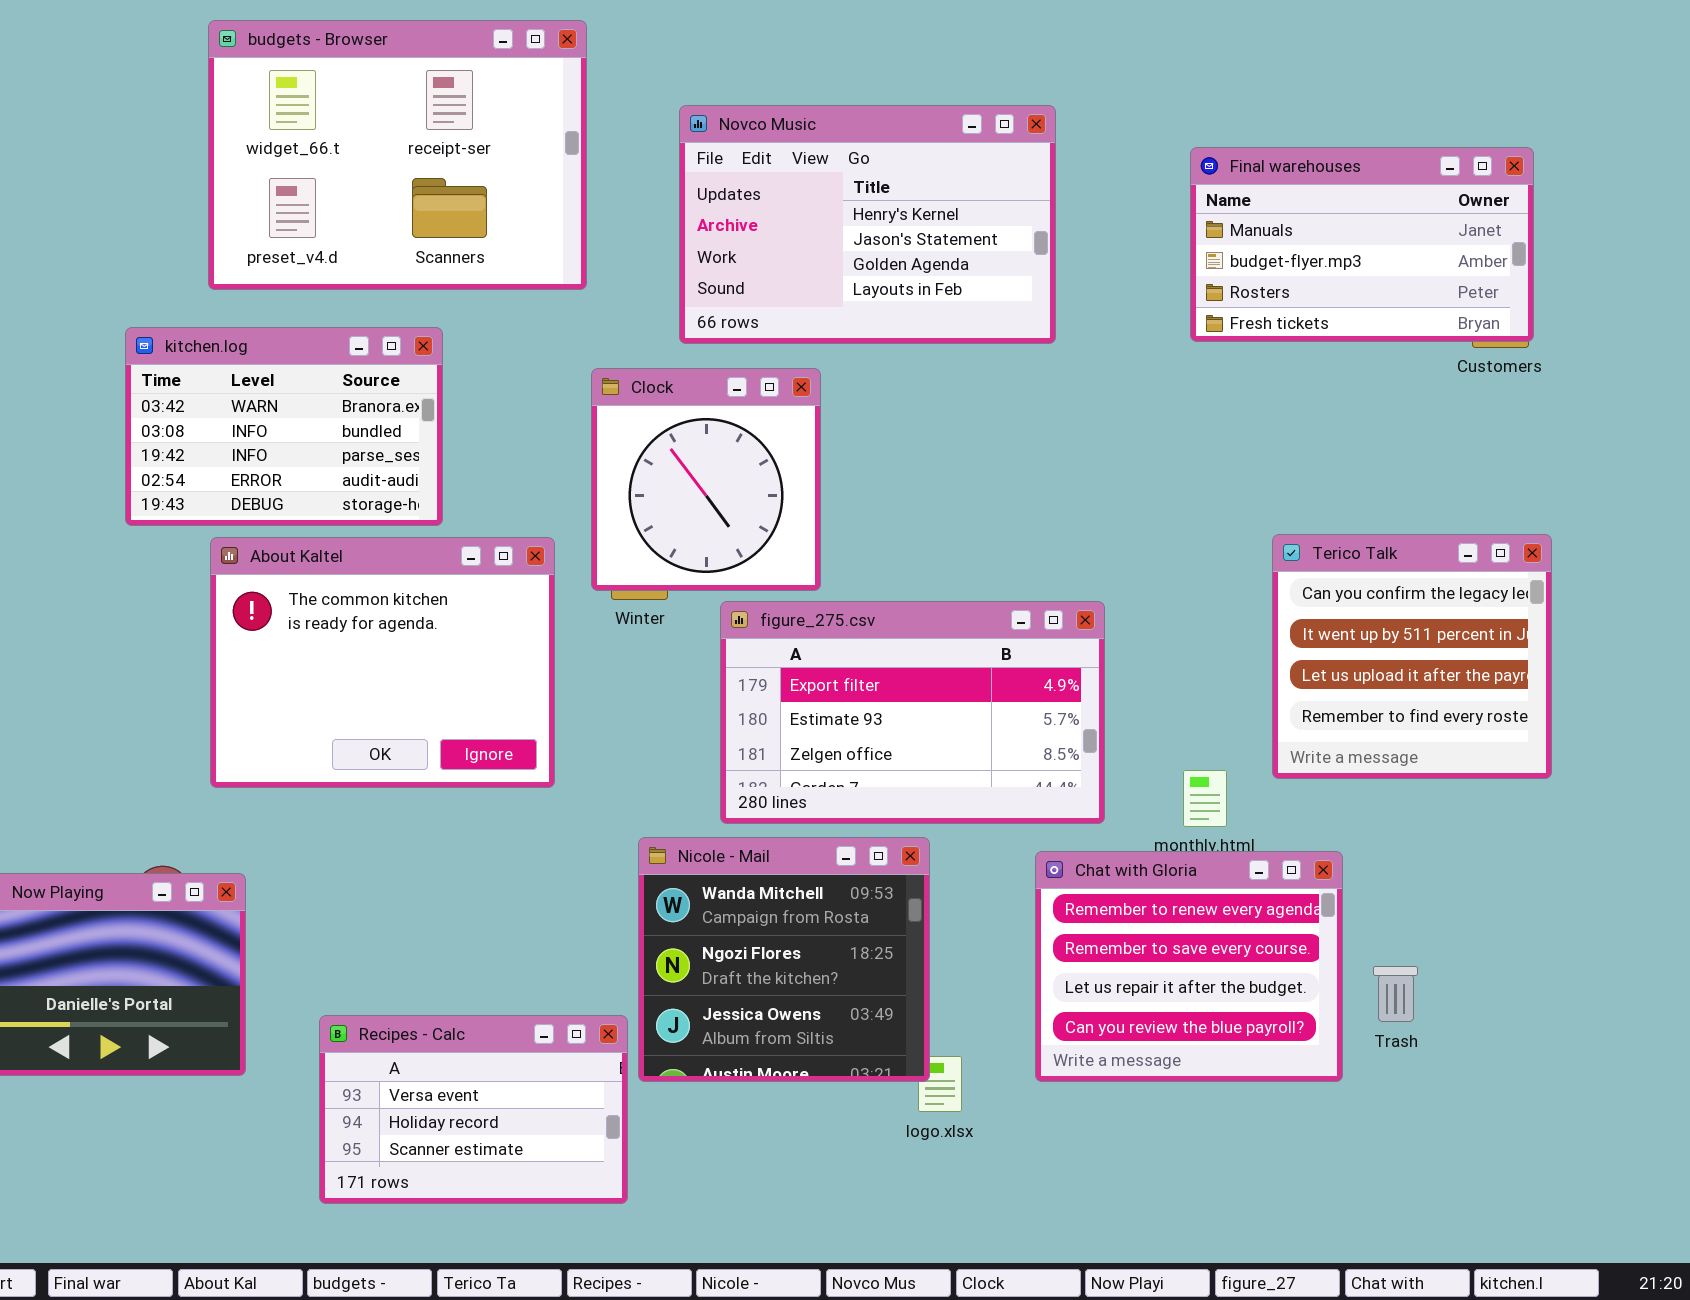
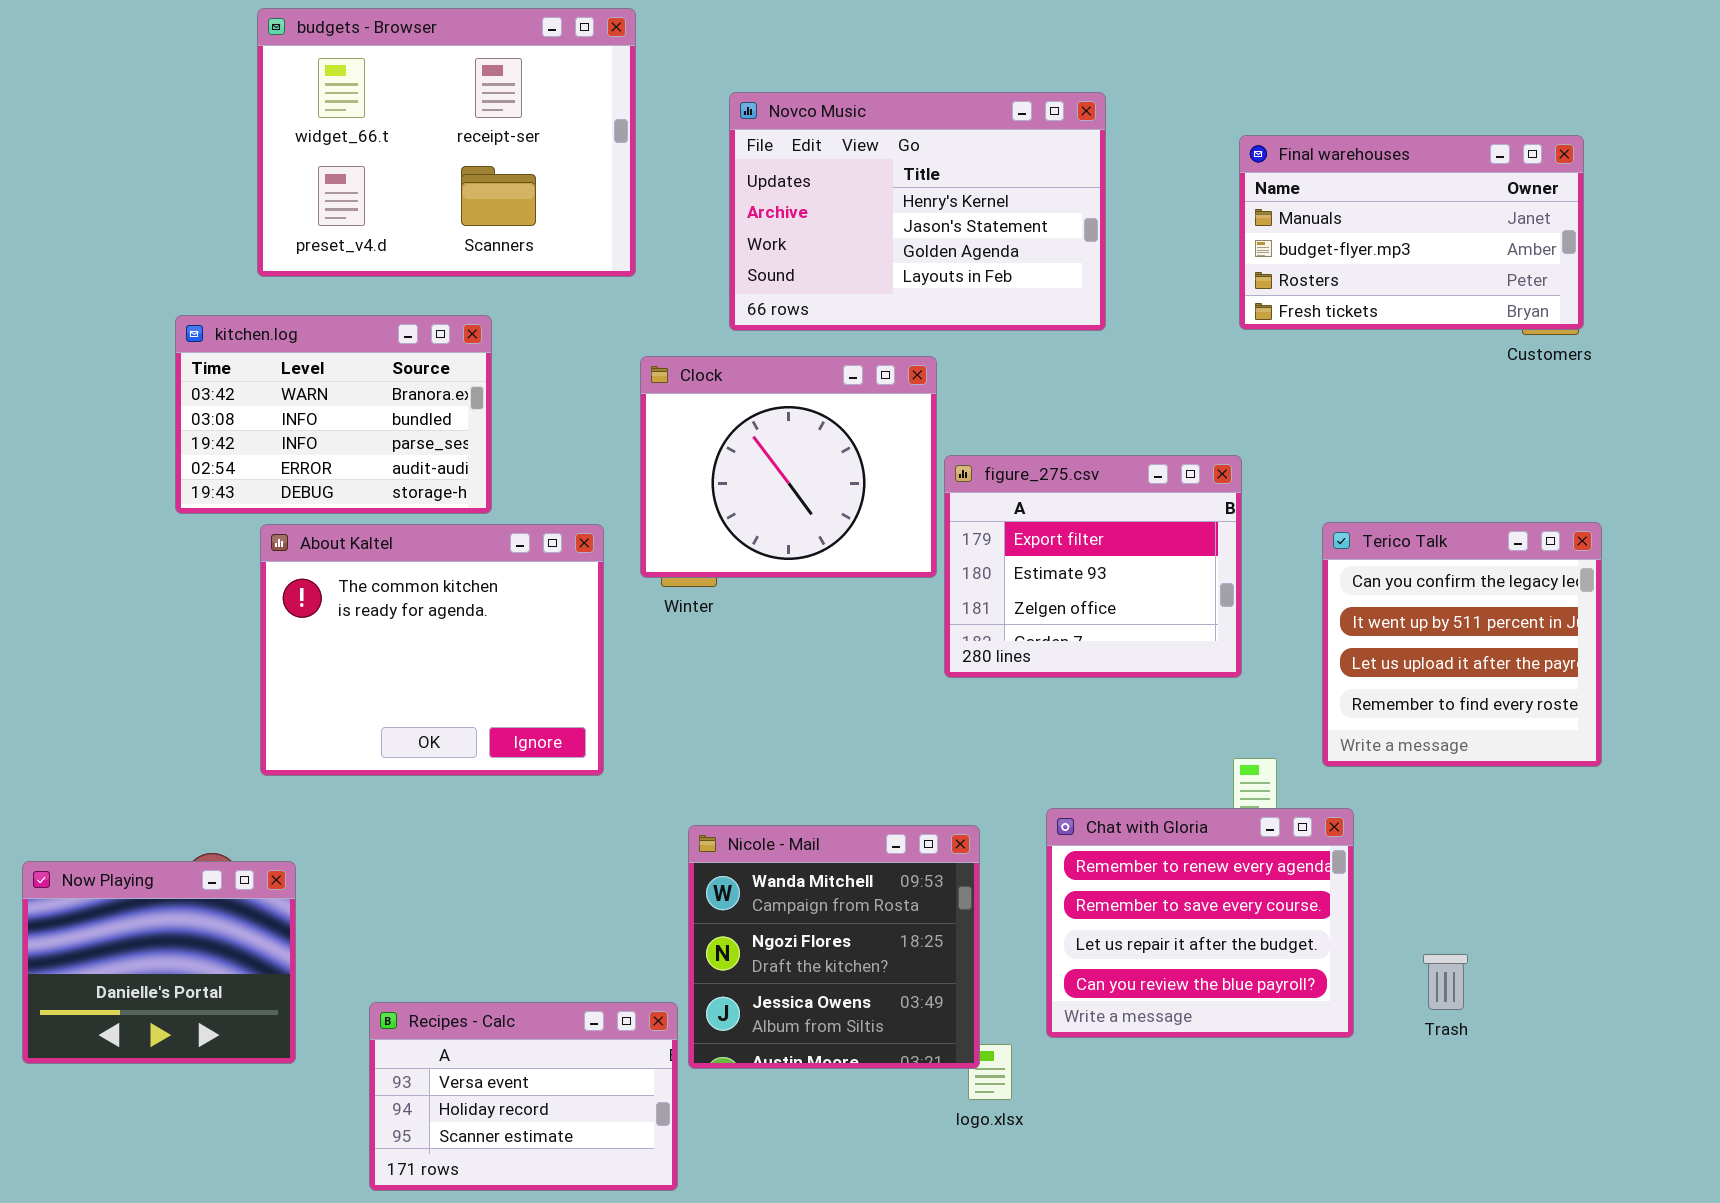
Clock: [591,368,821,591] -> [640,356,937,578], resized
figure_275.csv: [720,601,1105,824] -> [944,455,1242,678], moved, resized
Chat with Gloria: [1035,851,1343,1082] -> [1046,808,1354,1038], moved

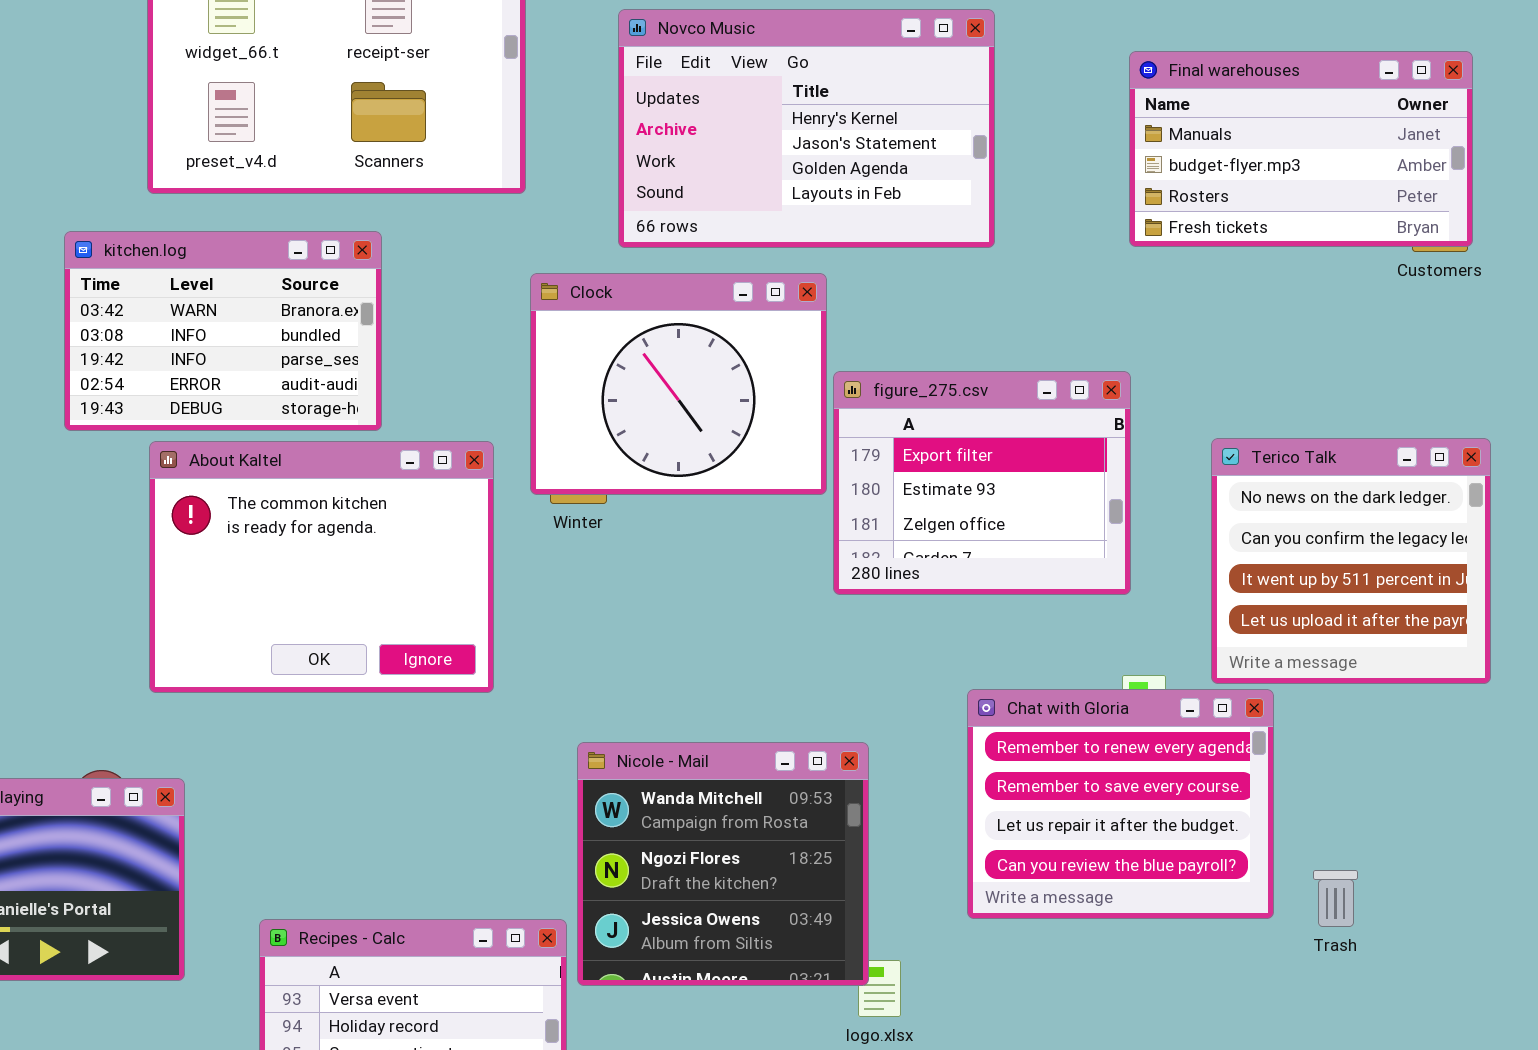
Terico Talk: [1322,522,1602,767] -> [1211,438,1491,684], scrolled up 1 row
Chat with Gloria: [1046,808,1354,1038] -> [967,689,1274,919], moved

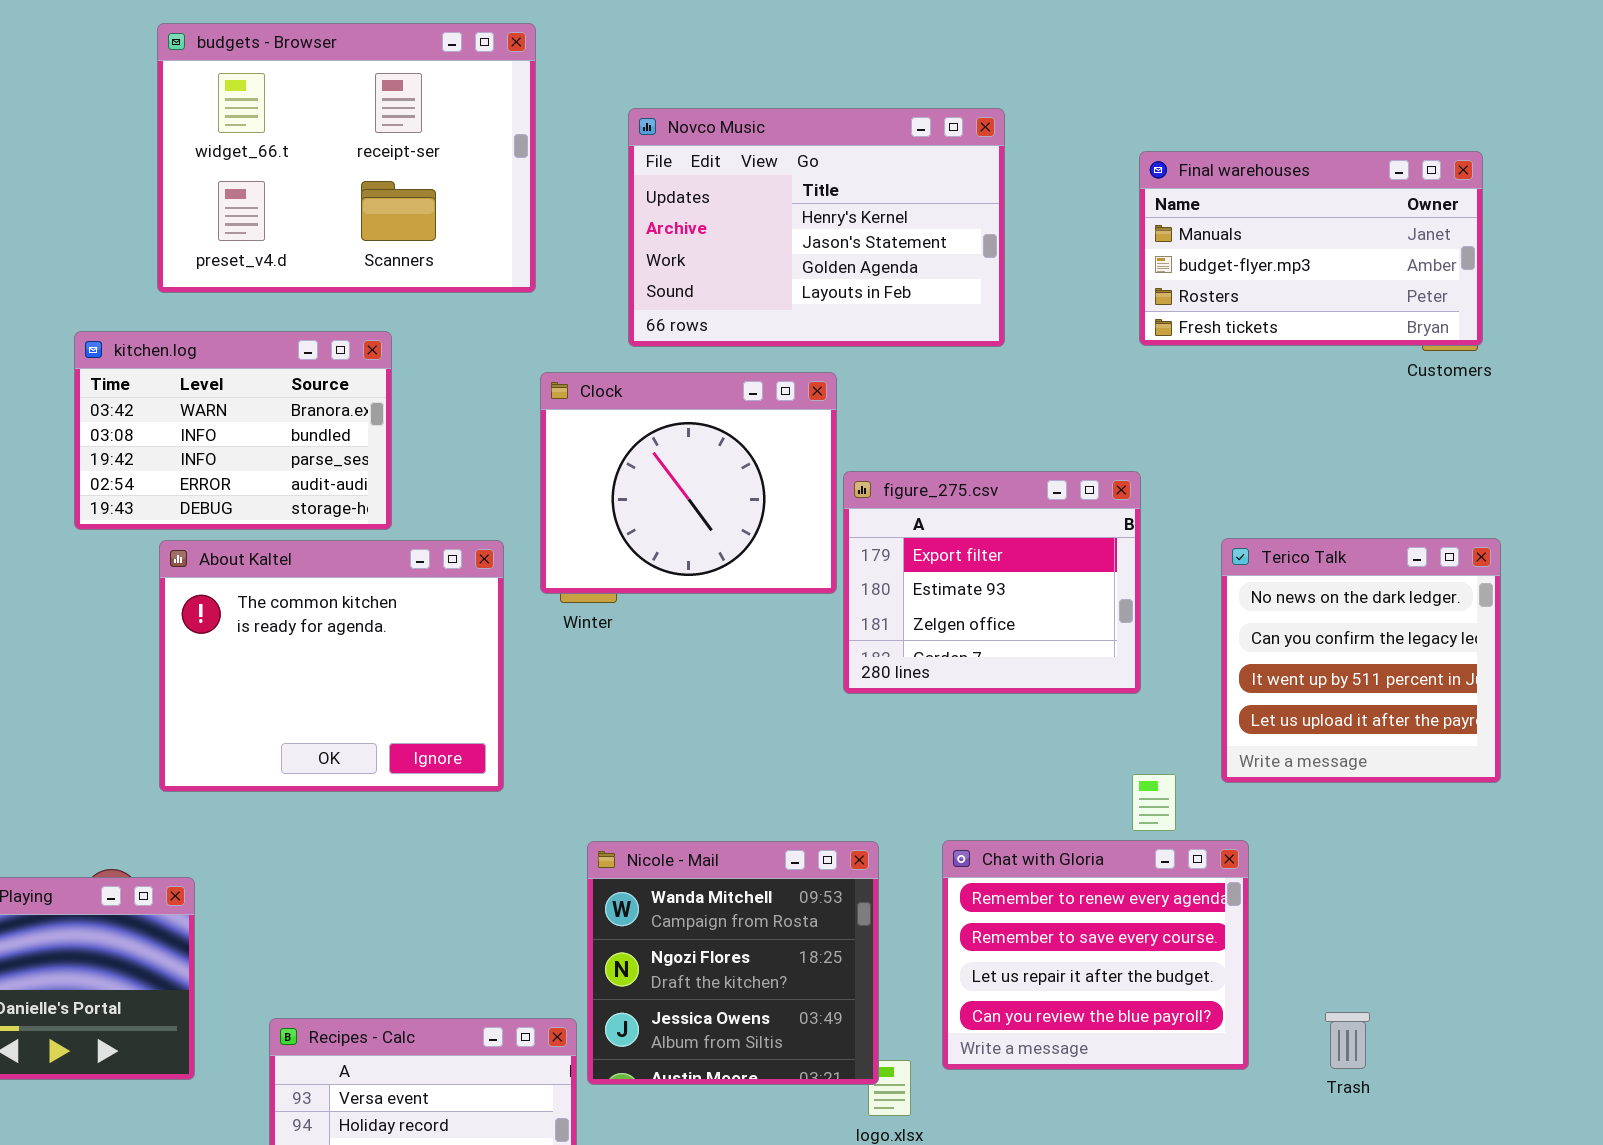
Chat with Gloria: [967,689,1274,919] -> [942,840,1249,1070], moved
Trash: [1313,870,1358,927] -> [1325,1012,1370,1069], moved

